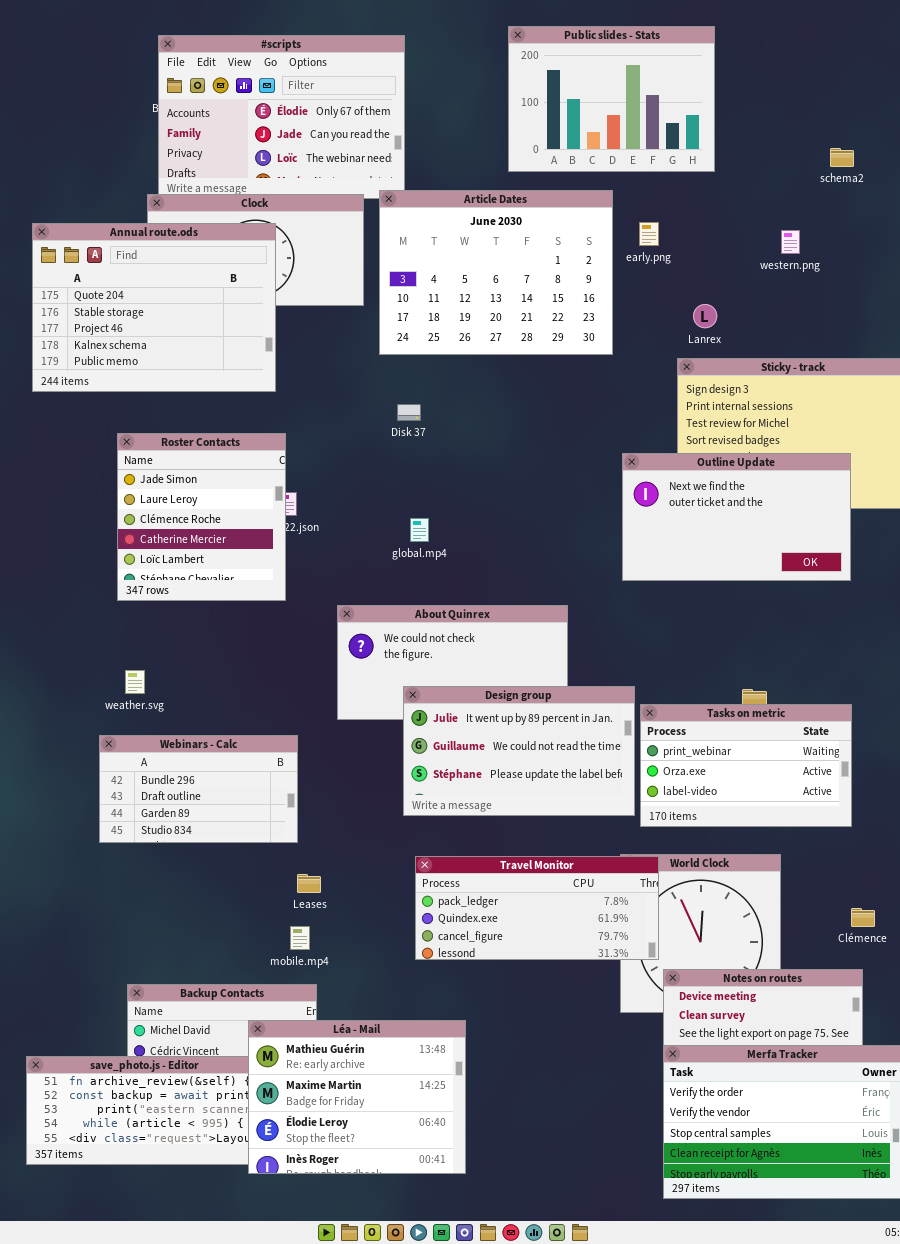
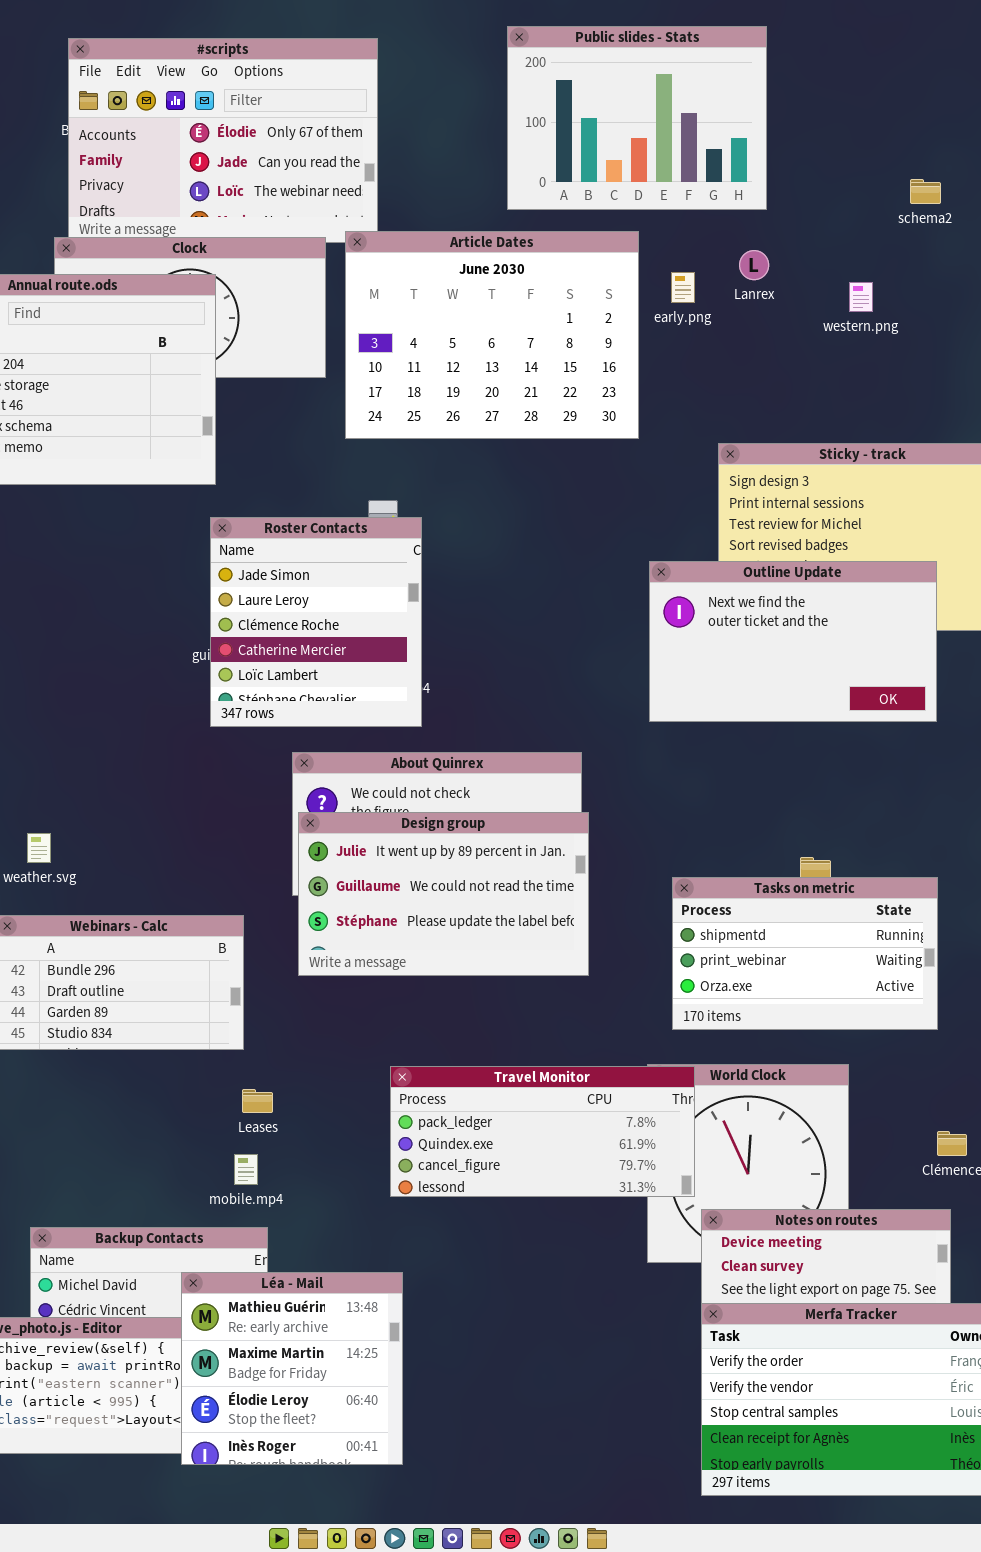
Lanrex: [693,304,717,328] -> [739,250,769,280], moved
Roster Contacts: [117,433,286,601] -> [210,517,422,727], moved
Design group: [403,686,635,816] -> [298,812,589,976], moved
Tasks on metric: [640,704,852,827] -> [672,877,938,1030], scrolled up 1 row
Léa - Mail: [248,1020,466,1174] -> [181,1272,403,1465], resized

